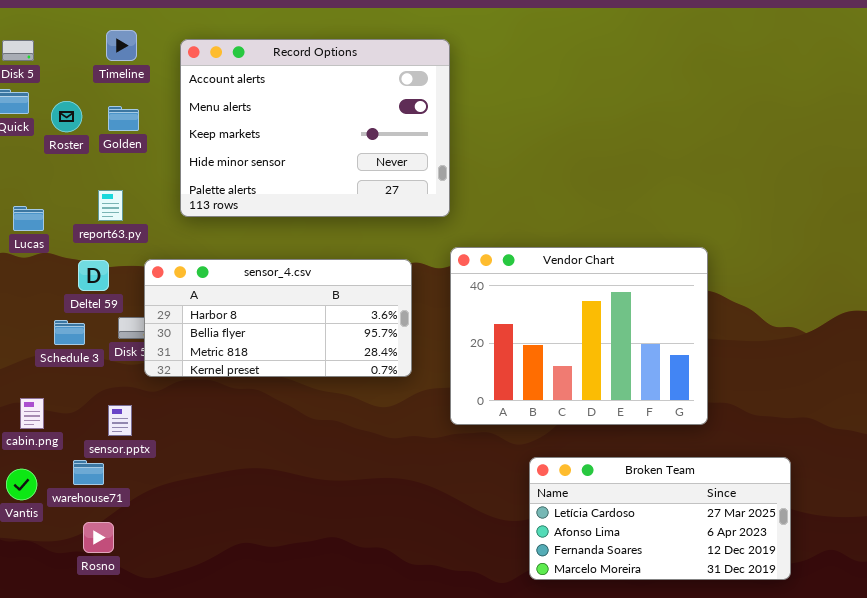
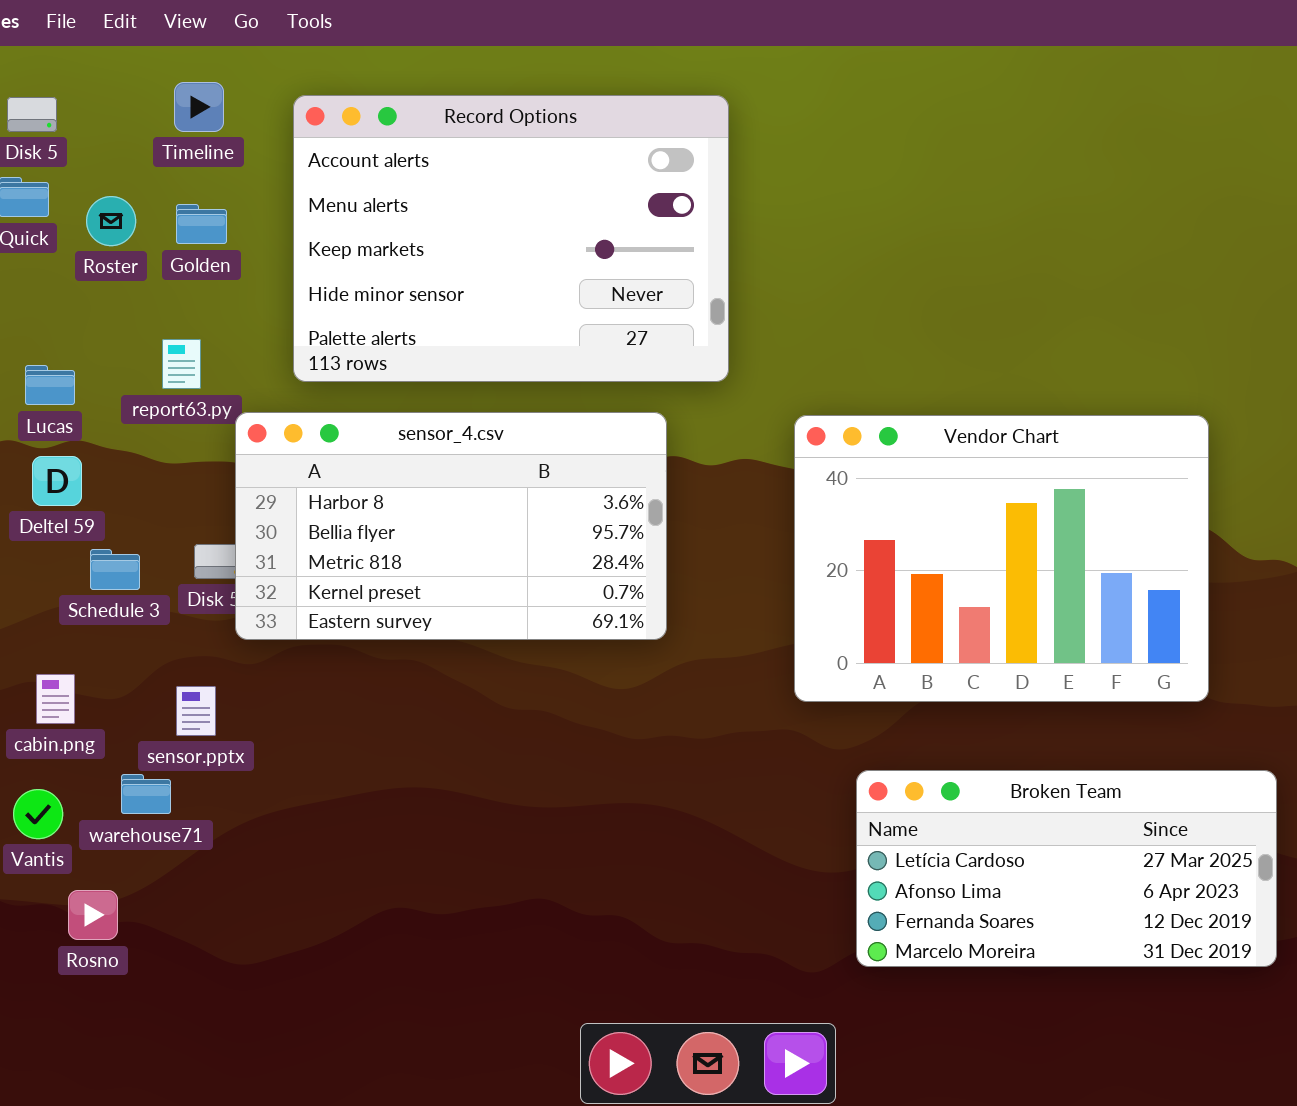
Vendor Chart: [450,247,708,425] -> [794,415,1209,702], moved
sensor_4.csv: [144,259,412,377] -> [235,412,667,640], resized
Deltel 59: [78,260,109,291] -> [32,456,82,506], moved
Rosno: [83,522,114,553] -> [68,890,118,940], moved

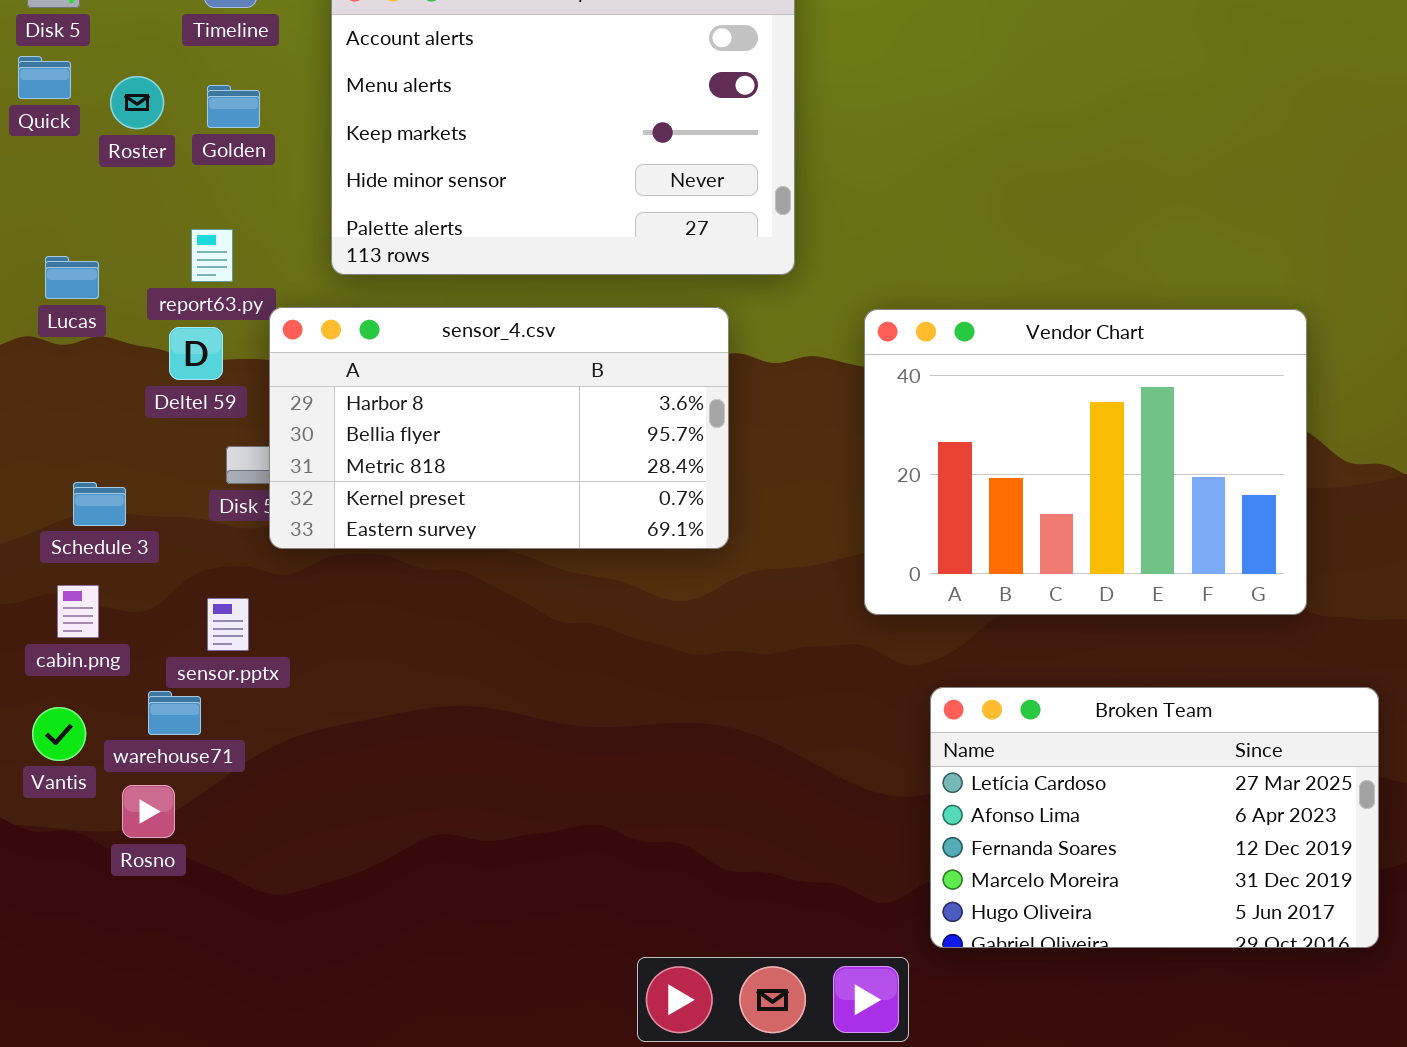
Deltel 59: [32,456,82,506] -> [169,327,223,380], moved
Schedule 3: [90,549,140,590] -> [73,482,126,526], moved
Broken Team: [856,770,1277,967] -> [930,687,1379,948], resized
Rosno: [68,890,118,940] -> [122,785,175,838], moved

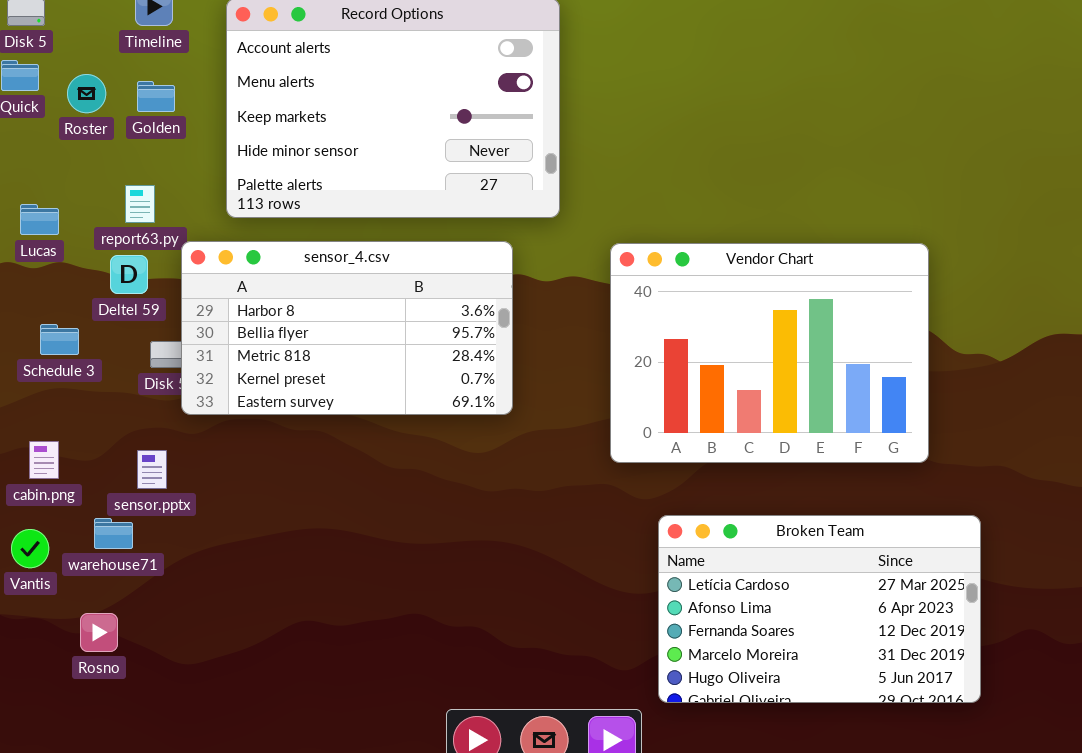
Schedule 3: [73,482,126,526] -> [40,324,79,355], moved
Rosno: [122,785,175,838] -> [80,613,118,652], moved

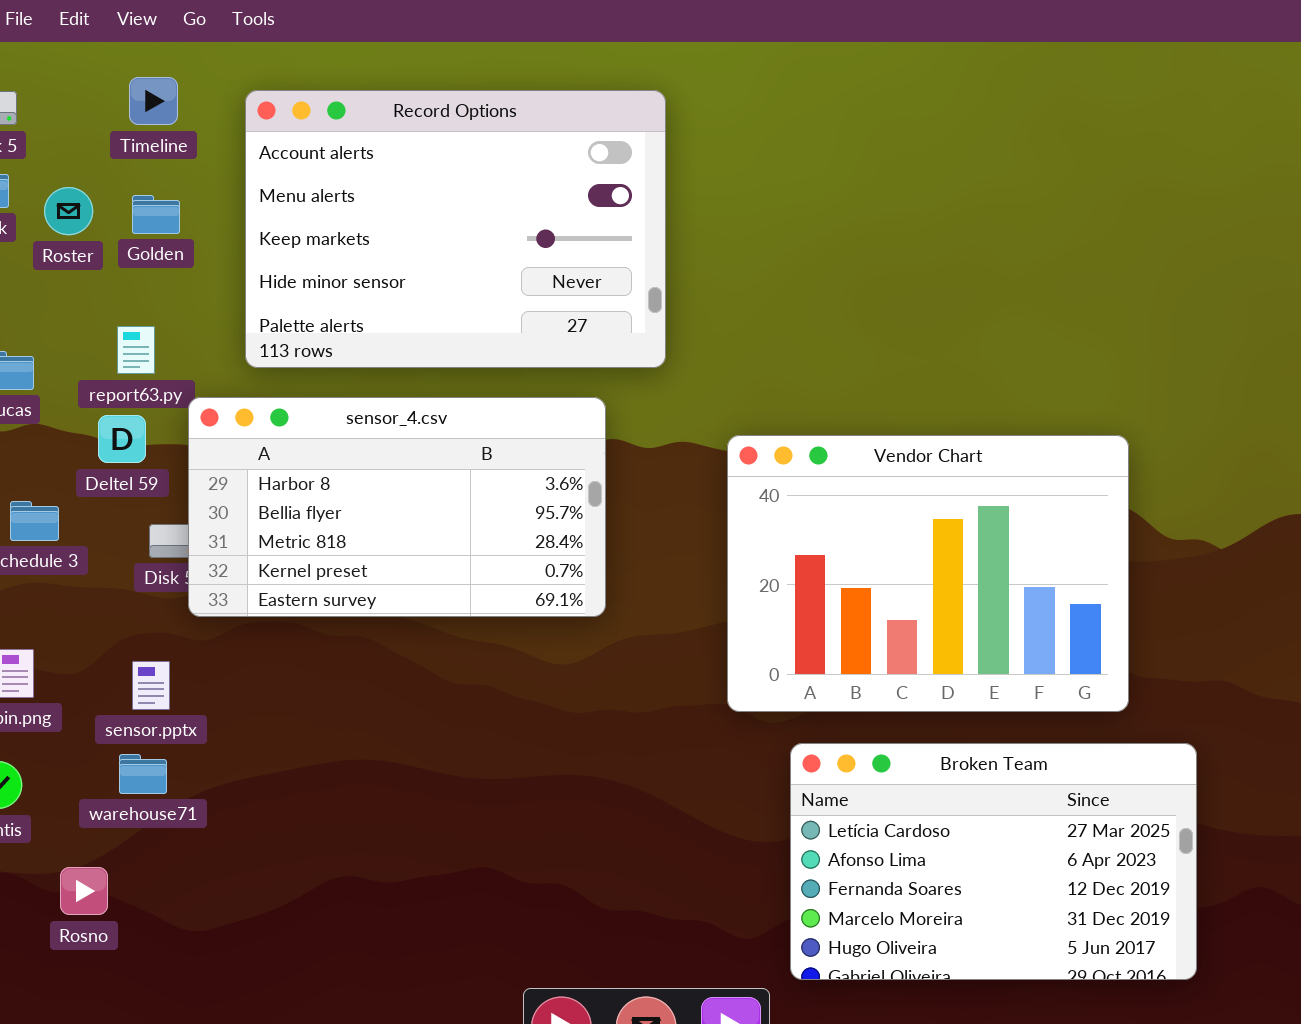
Vendor Chart: [610,243,929,463] -> [727,435,1129,712], moved
warehouse71: [94,518,133,549] -> [119,754,167,794], moved

